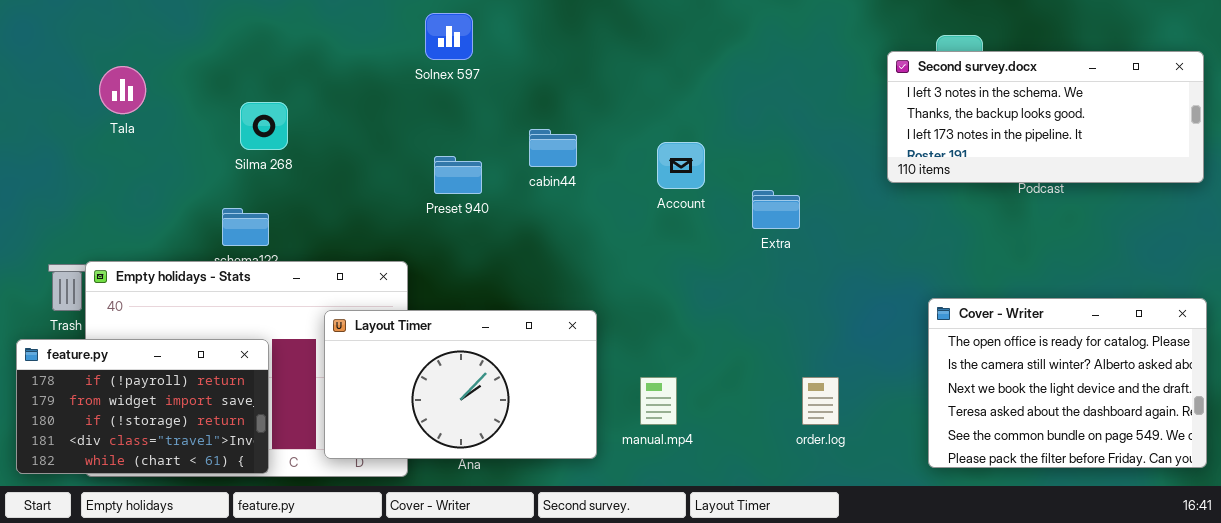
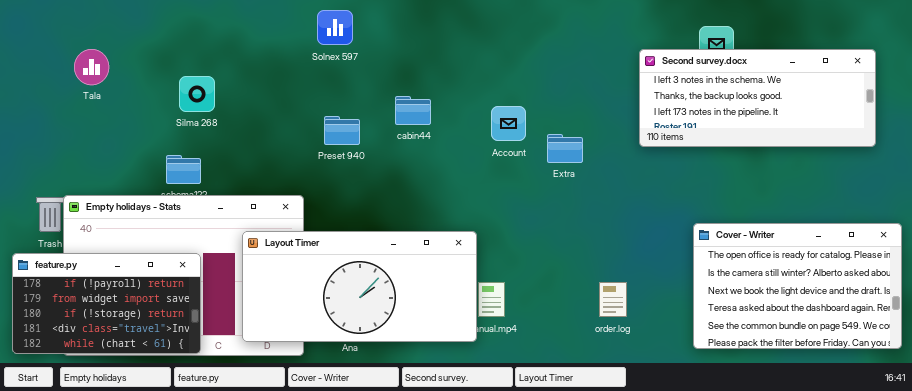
Second survey.docx: [887,51,1204,183] -> [639,49,876,147], moved
Extra: [752,190,800,229] -> [547,134,583,163], moved
Layout Timer: [324,310,597,459] -> [242,231,477,342], resized

